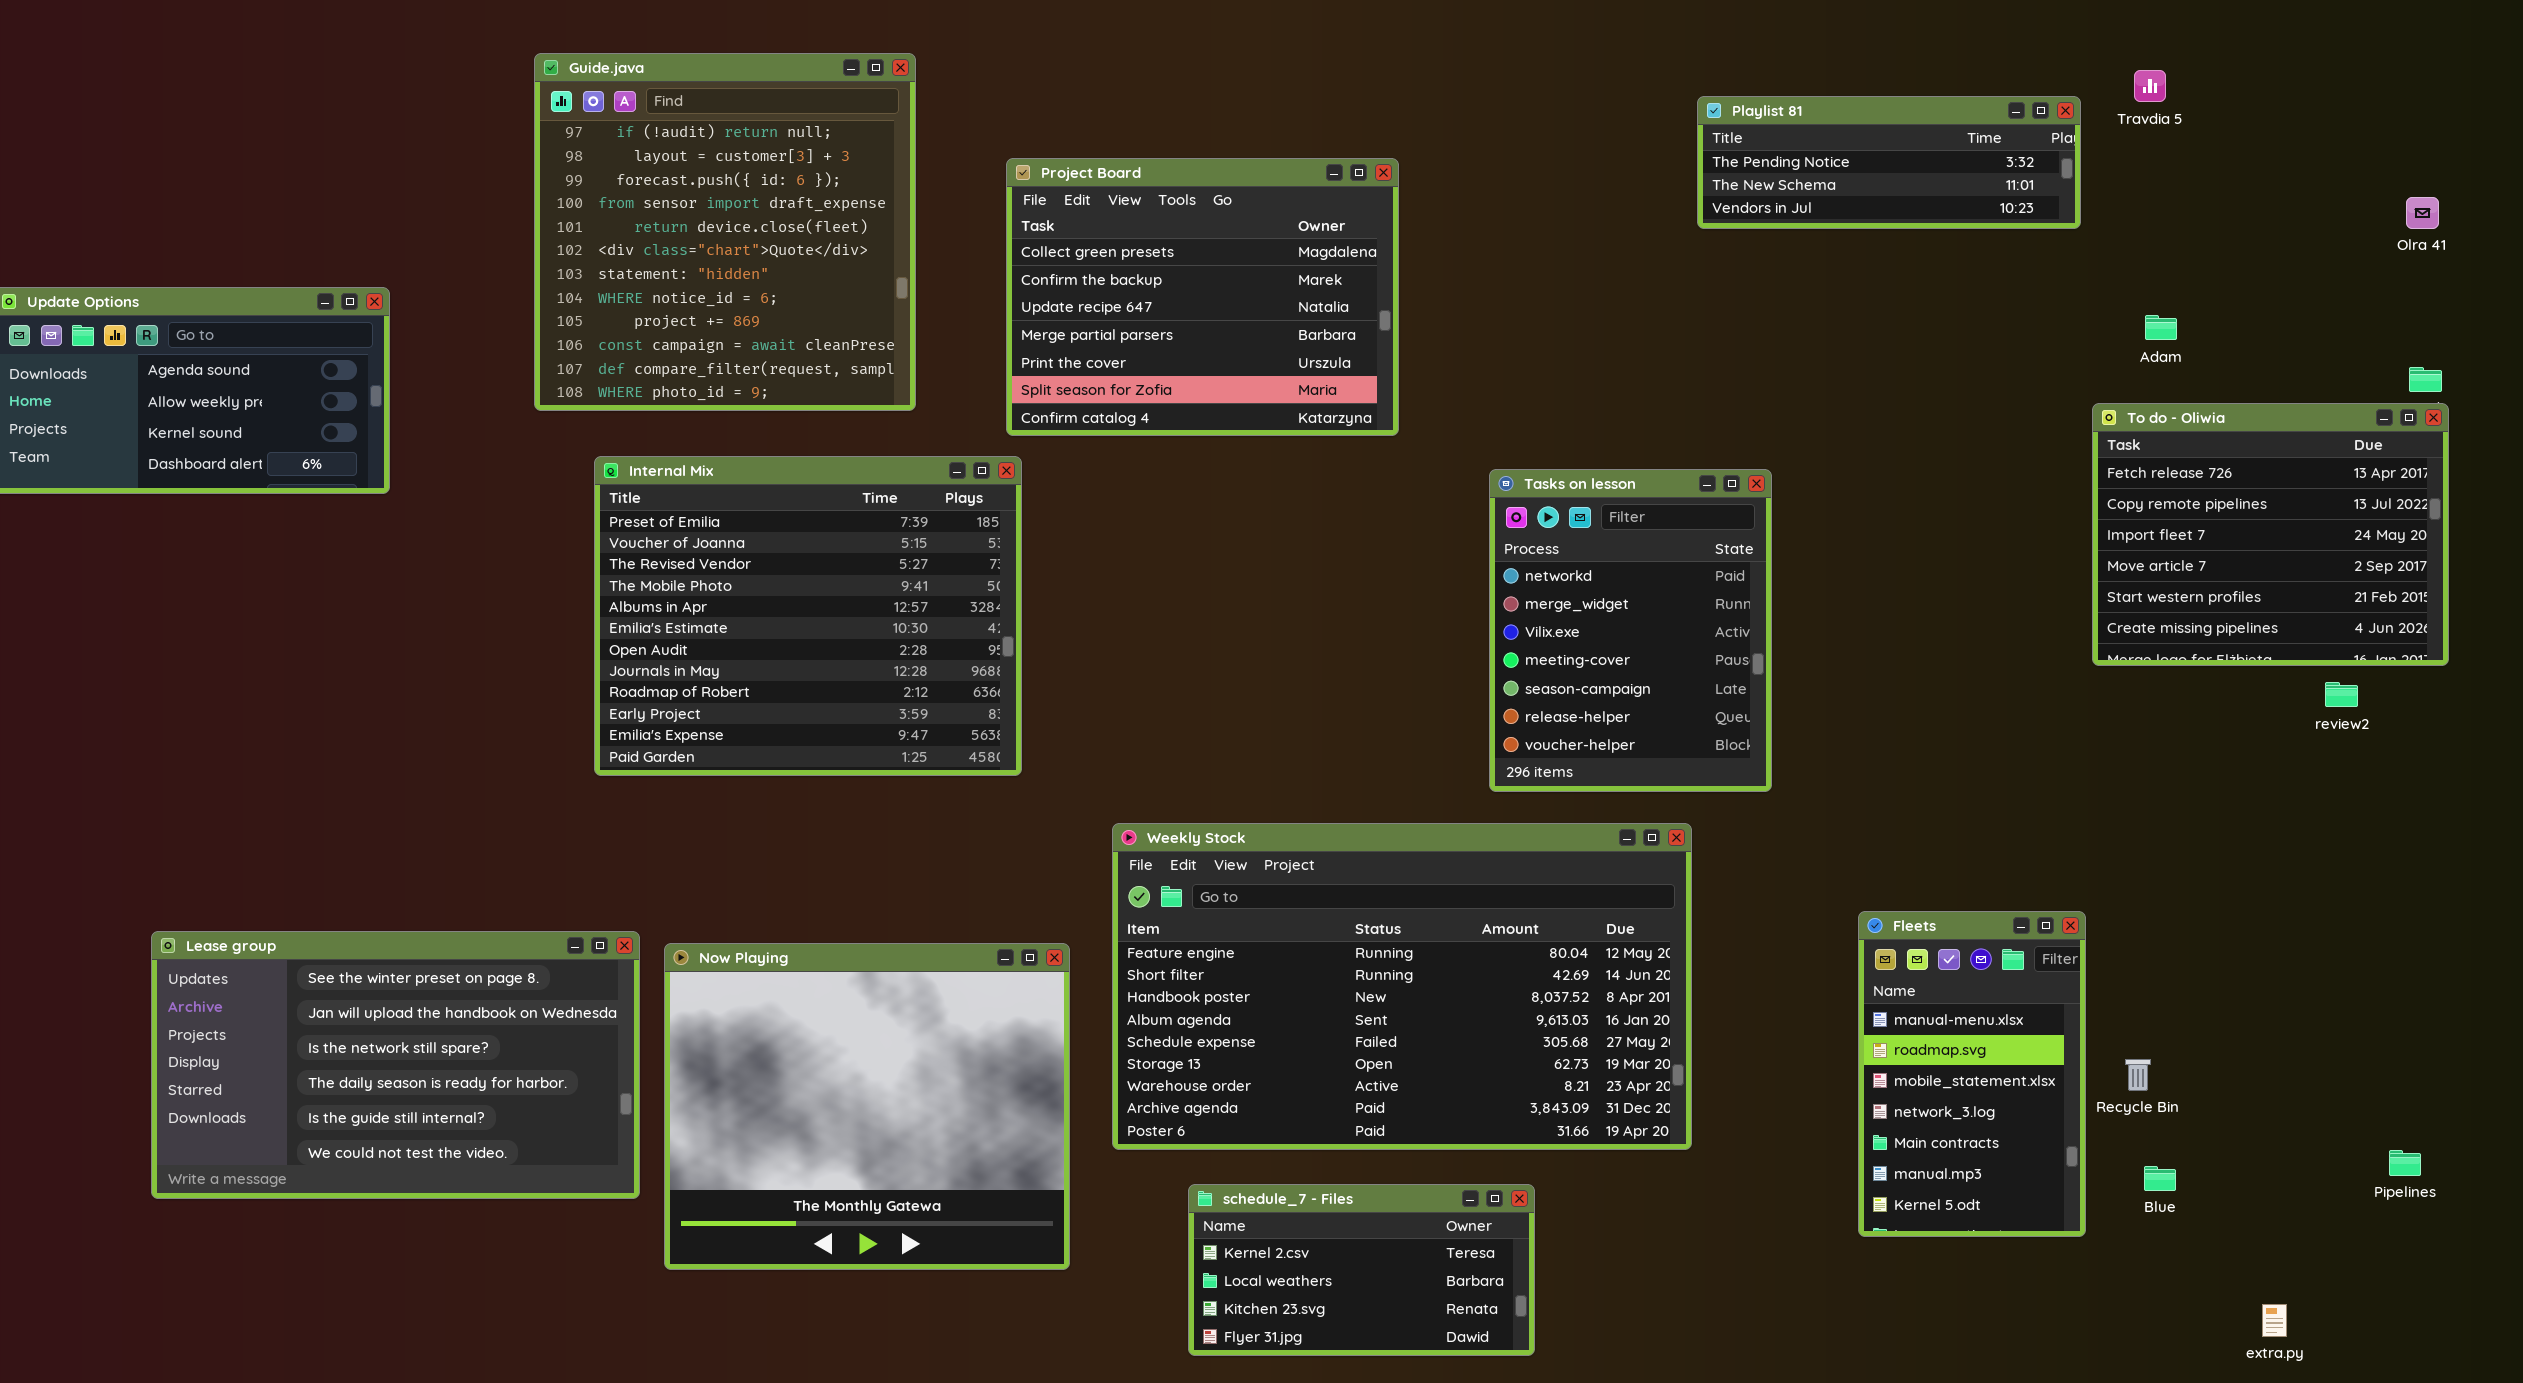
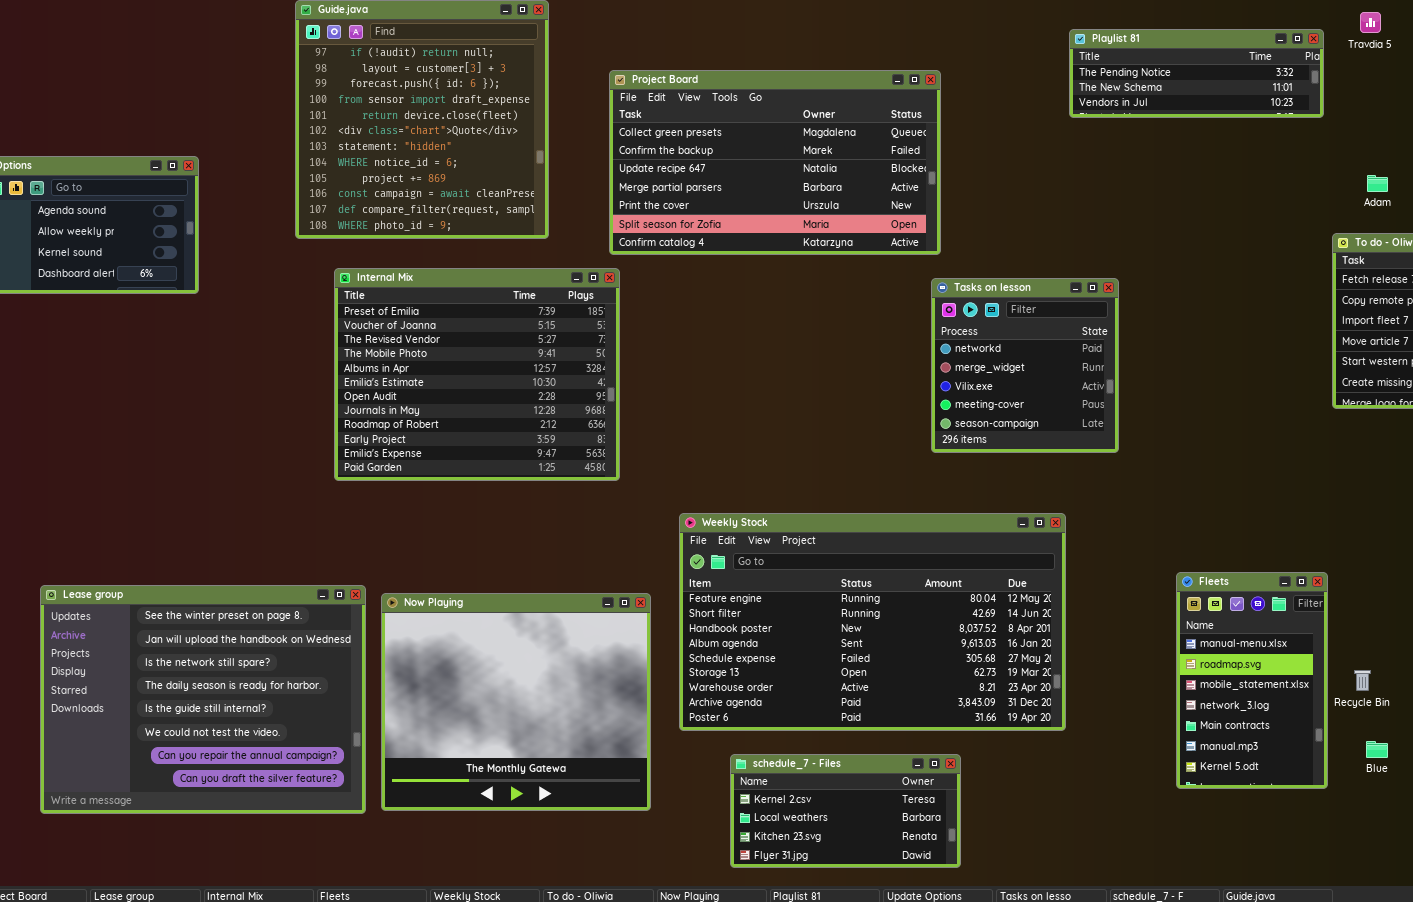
Project Board: [1006,158,1399,436] -> [609,70,941,255], resized
Tasks on lesson: [1489,469,1772,792] -> [931,278,1119,453], resized
Lease group: [151,931,640,1199] -> [40,585,366,814], resized

